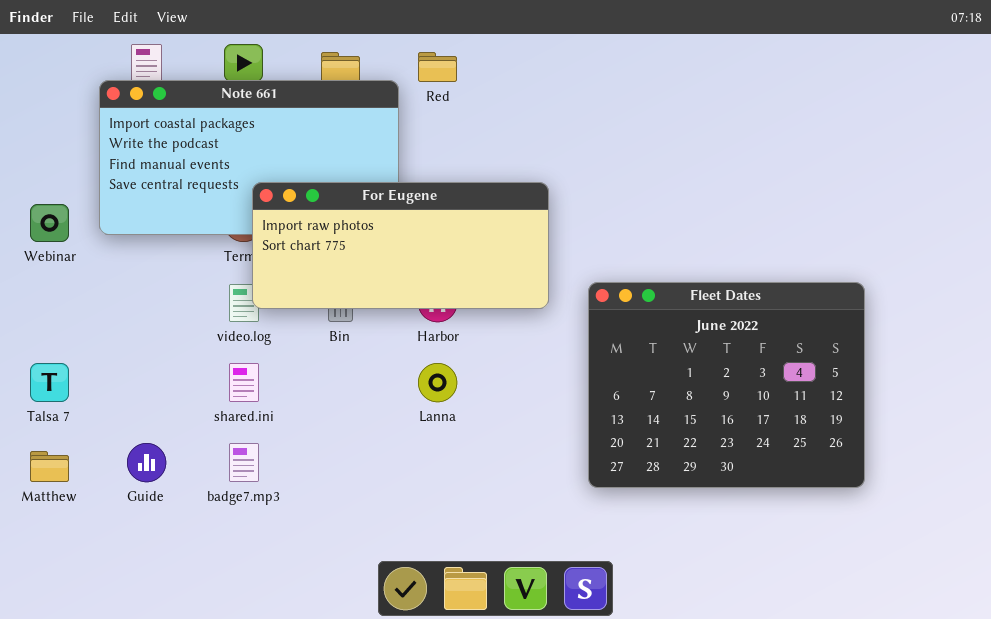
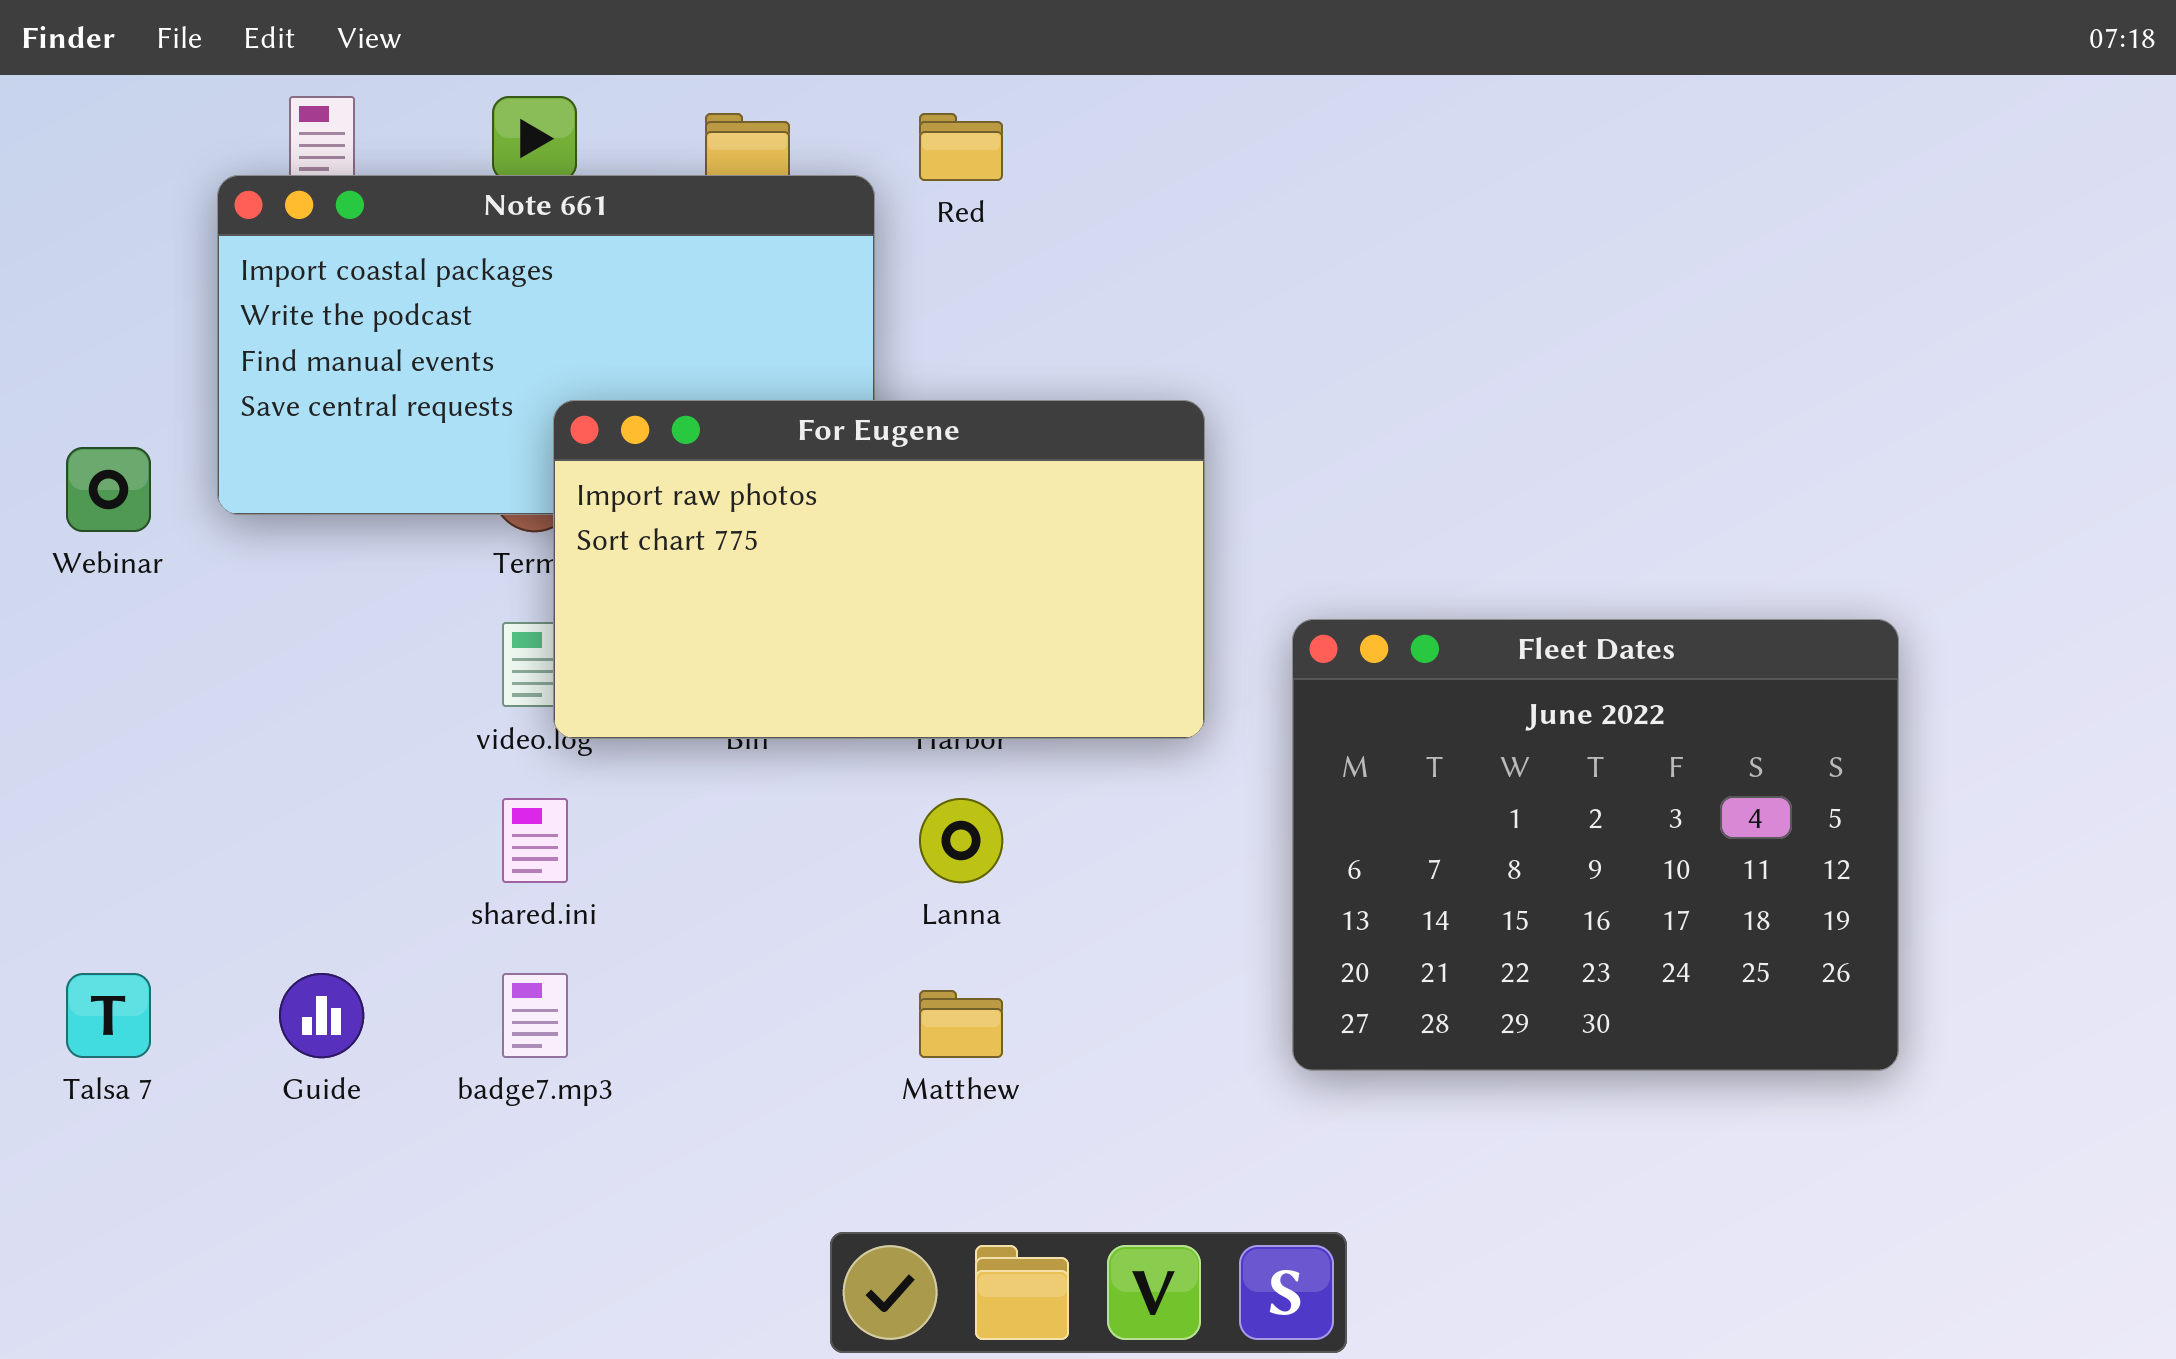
For Eugene: [252,182,549,309] -> [553,400,1205,739], resized
Talsa 7: [30,363,69,402] -> [66,973,151,1058], moved
Matthew: [30,451,69,482] -> [919,990,1003,1058], moved

